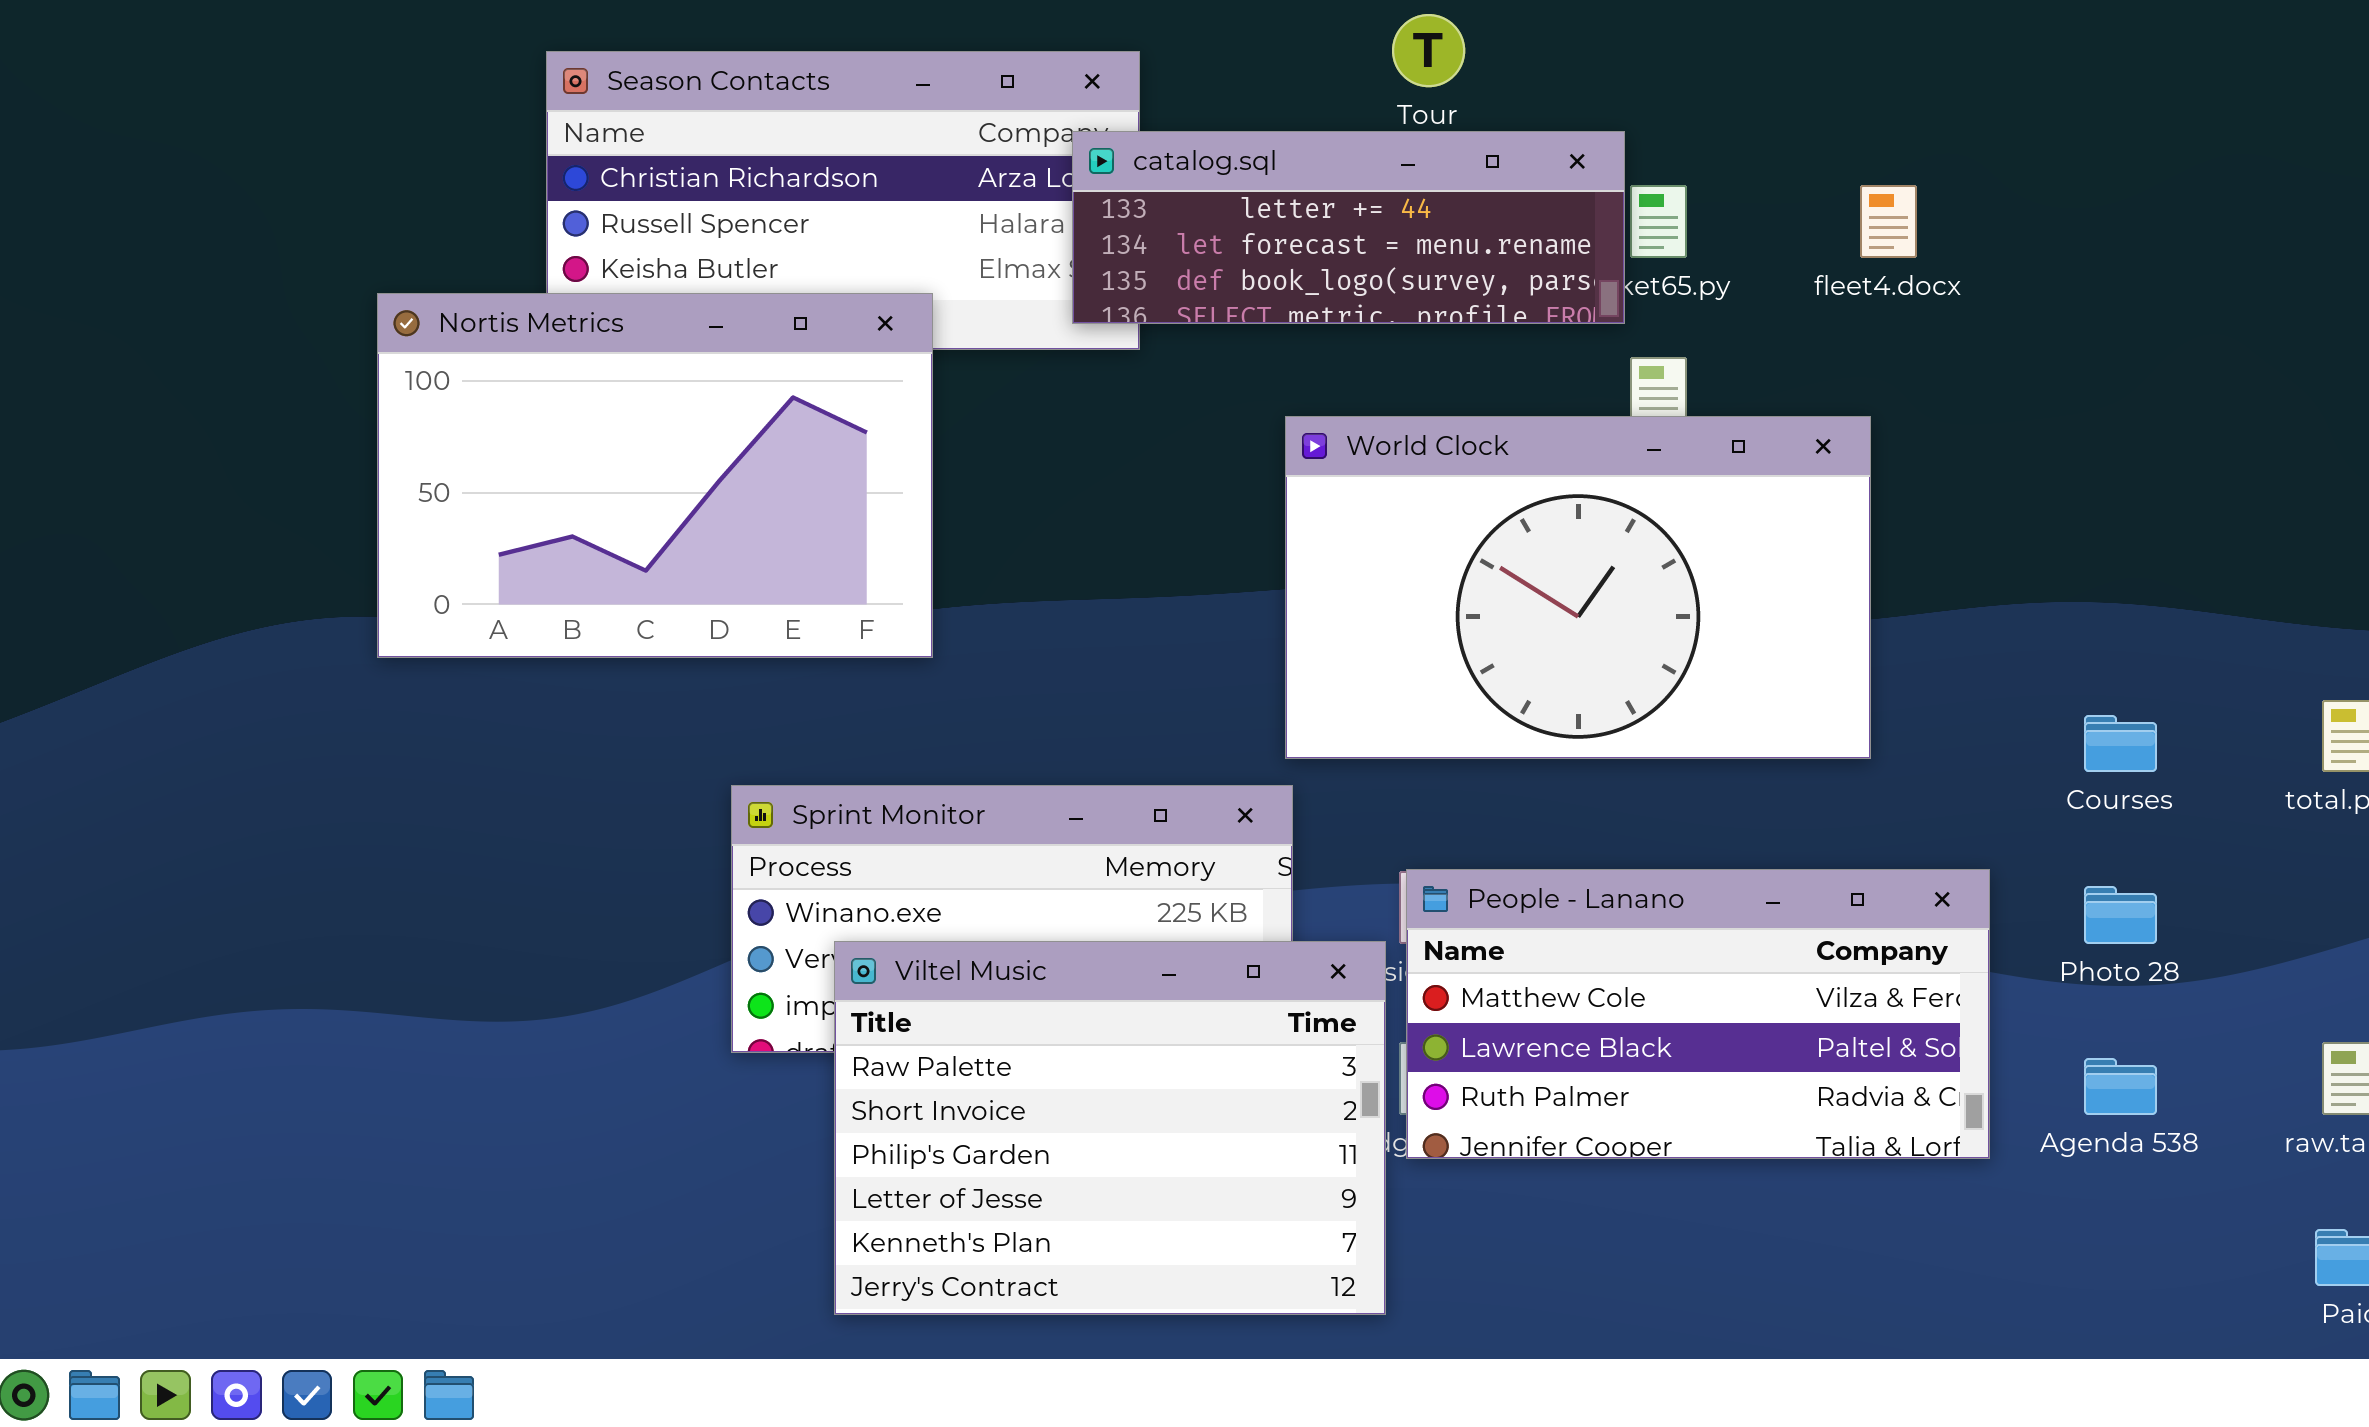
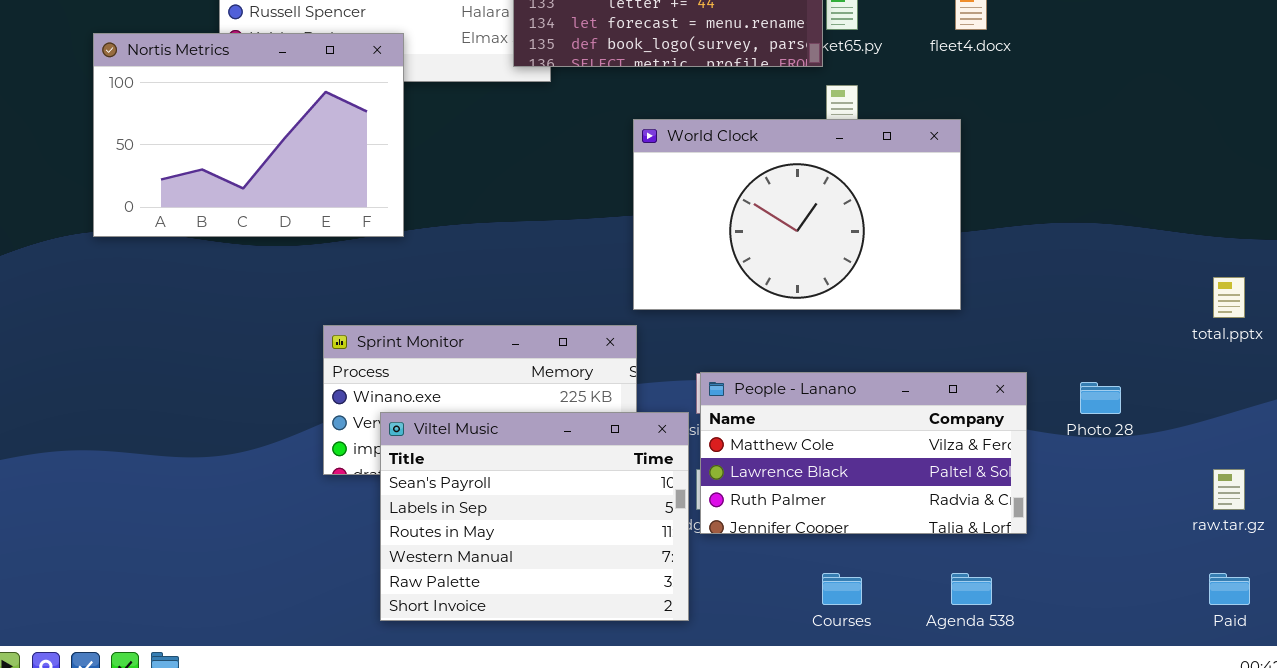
Nortis Metrics: [377,293,933,658] -> [93,33,404,237], moved
Courses: [2084,715,2157,772] -> [822,573,862,605], moved
Viltel Music: [834,941,1386,1315] -> [380,412,689,621], scrolled up 4 rows
Agenda 538: [2084,1058,2157,1115] -> [951,573,992,605], moved

